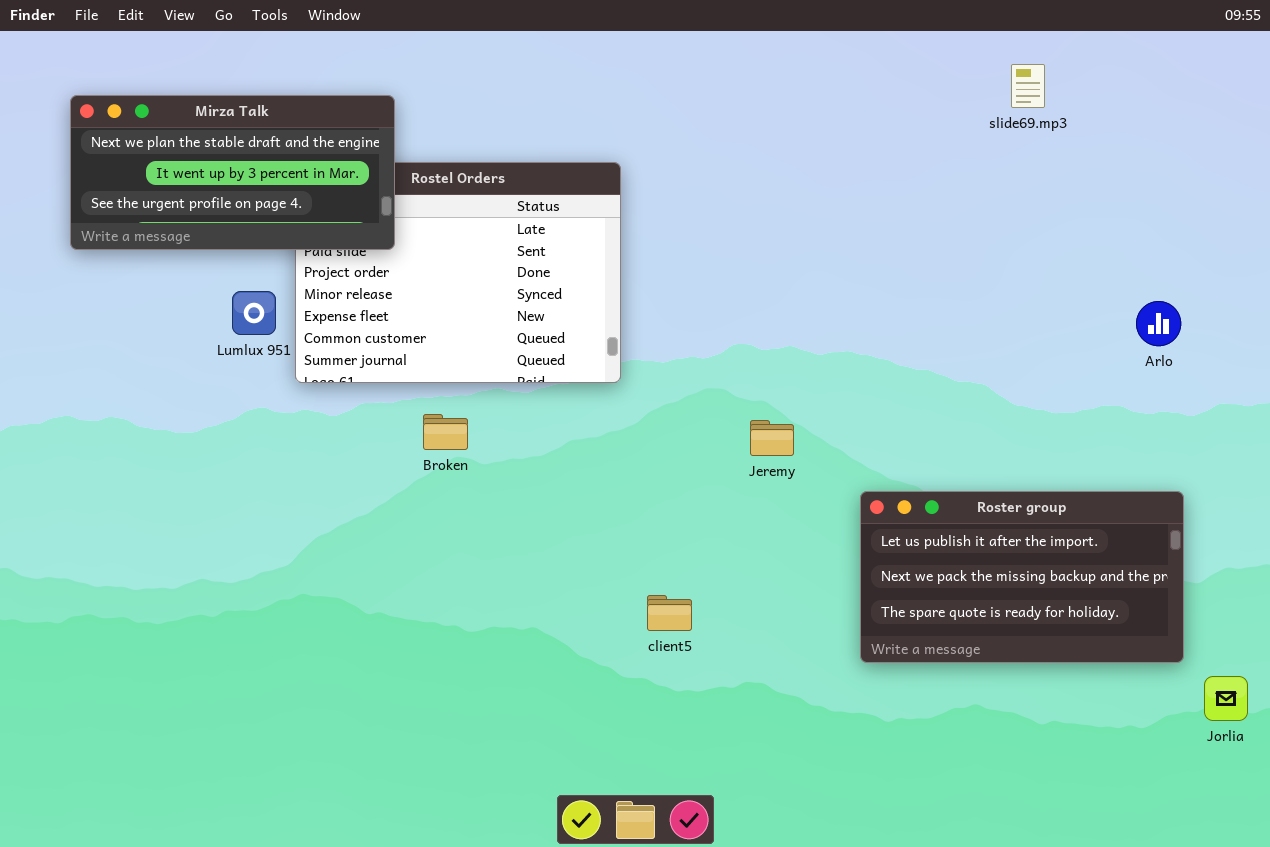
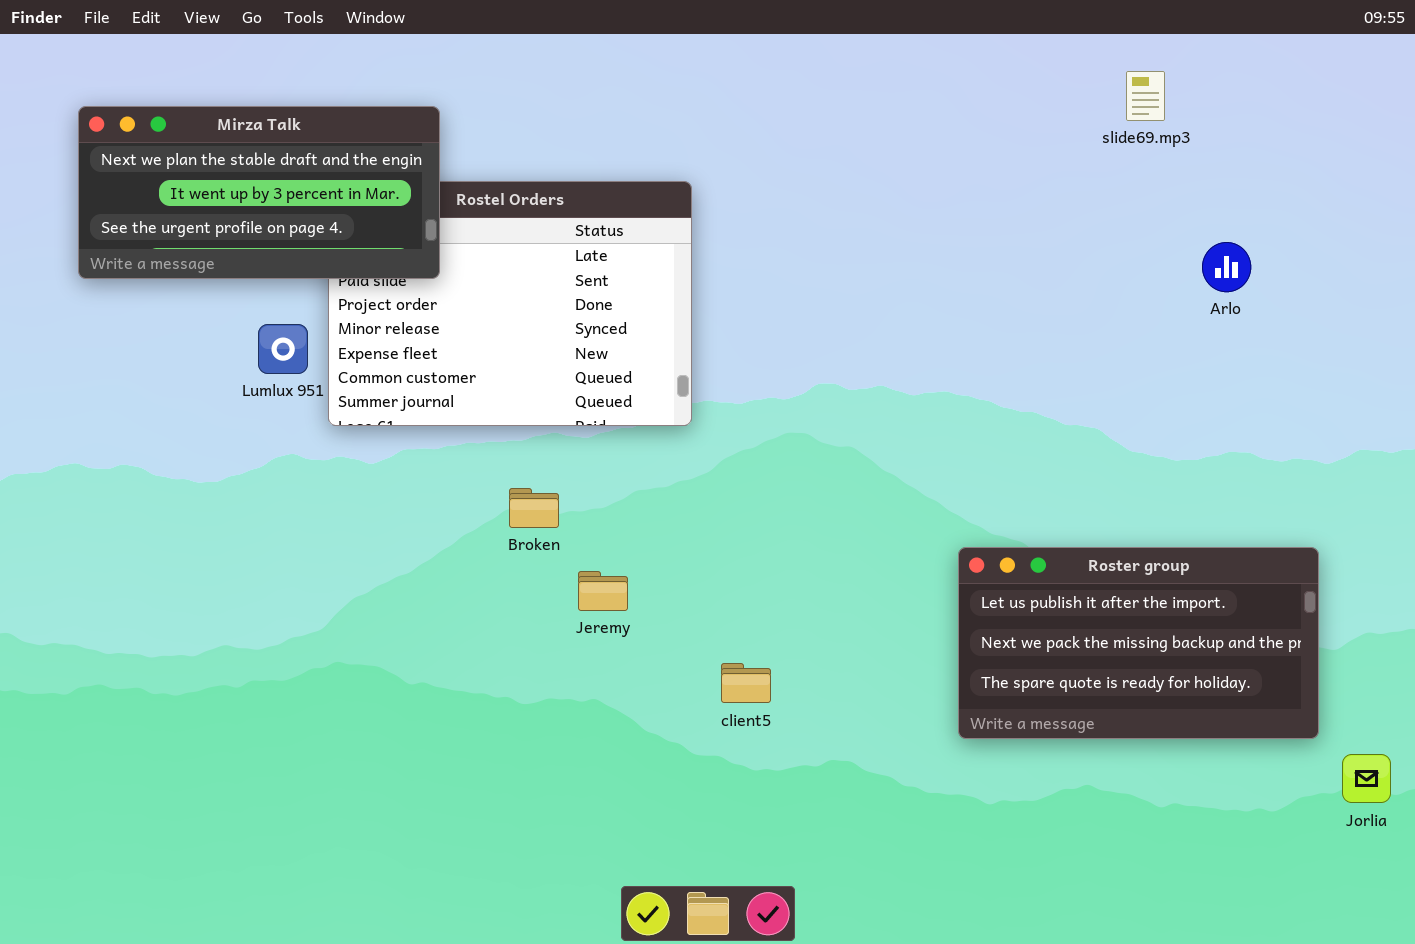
Arlo: [1136,301,1181,346] -> [1202,242,1251,292], moved
Broken: [423,414,468,450] -> [509,488,559,528], moved
Jeremy: [750,420,794,456] -> [578,571,628,611], moved

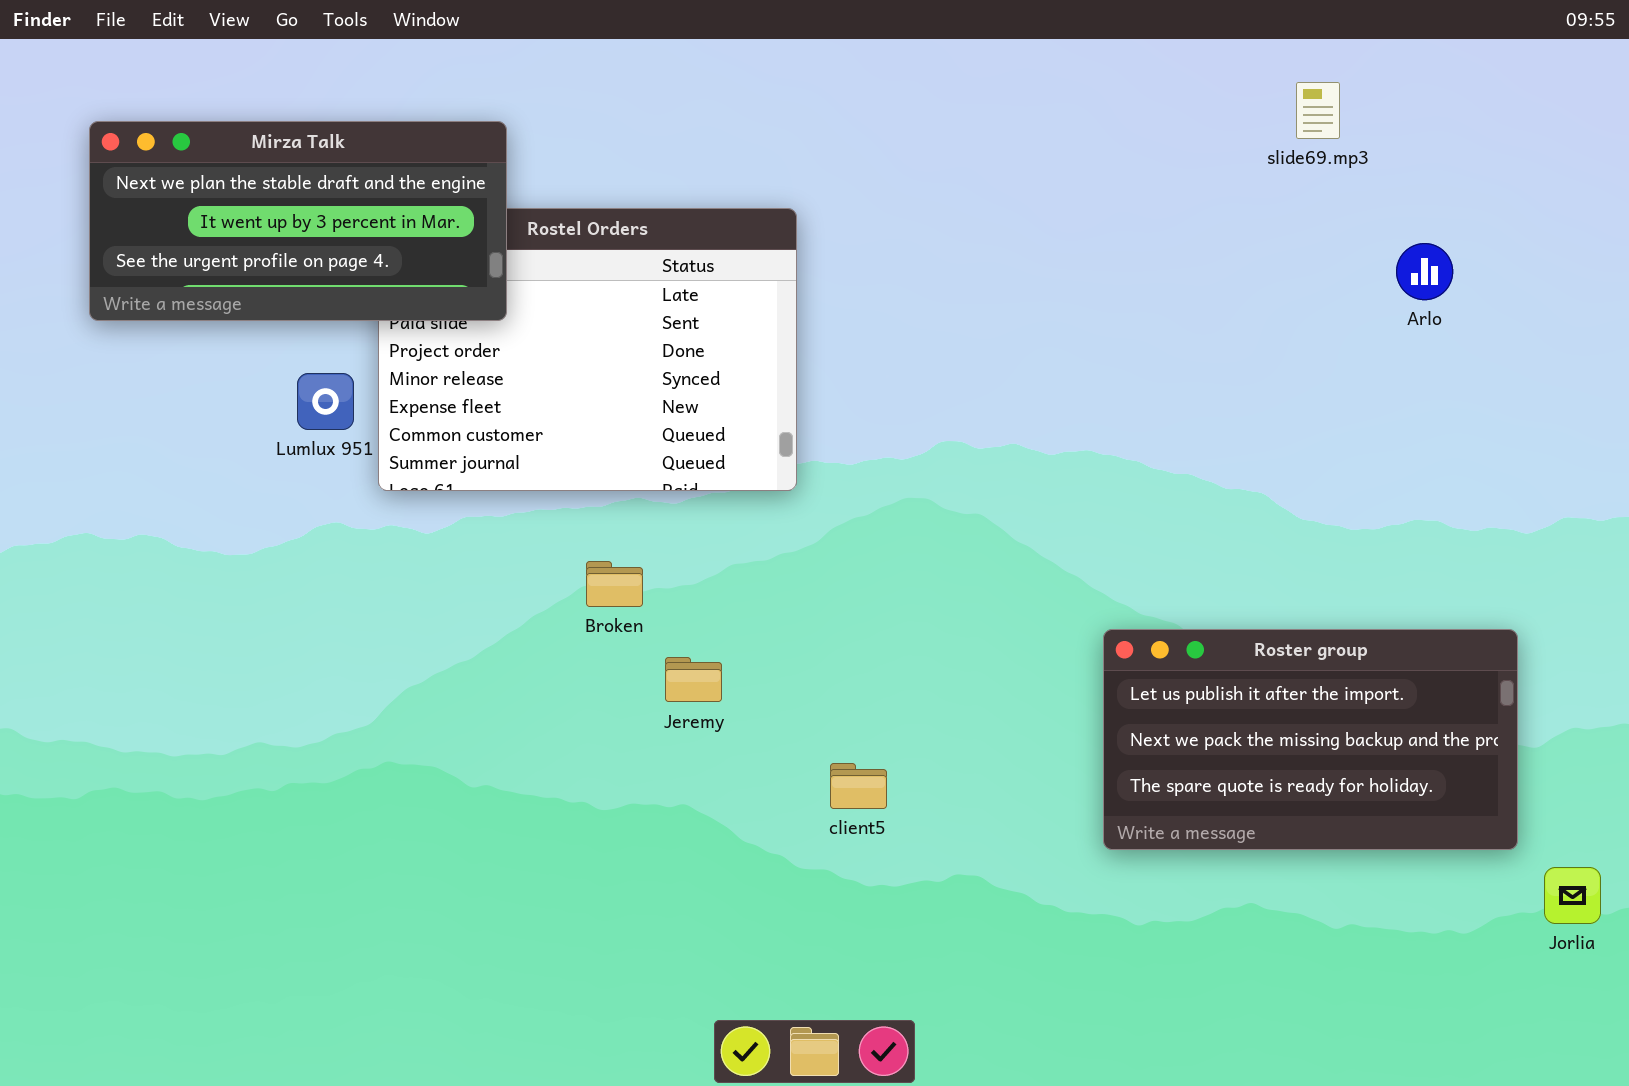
Arlo: [1202,242,1251,292] -> [1396,243,1453,300], moved

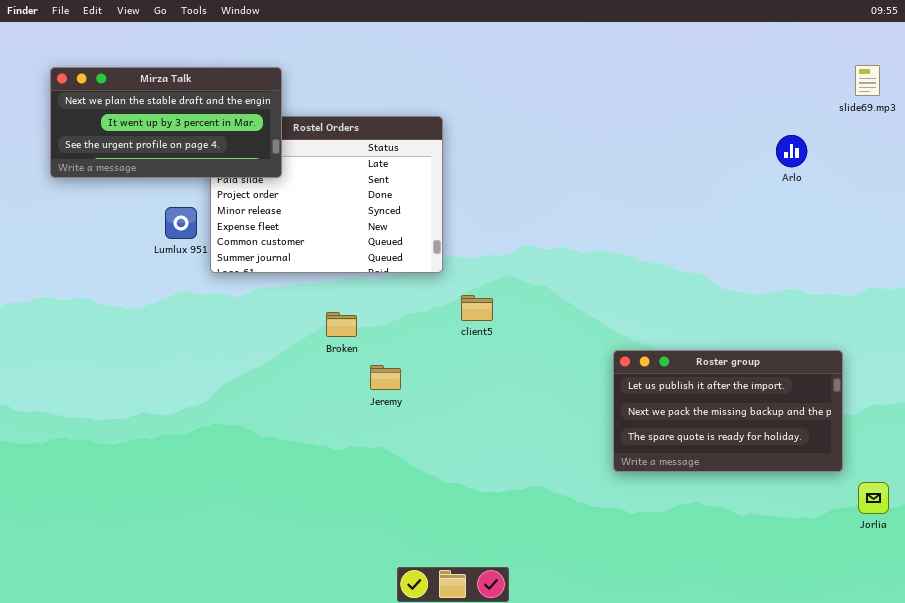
slide69.mp3: [1296,82,1340,139] -> [855,65,880,96], moved
client5: [830,763,887,809] -> [461,295,493,321], moved

